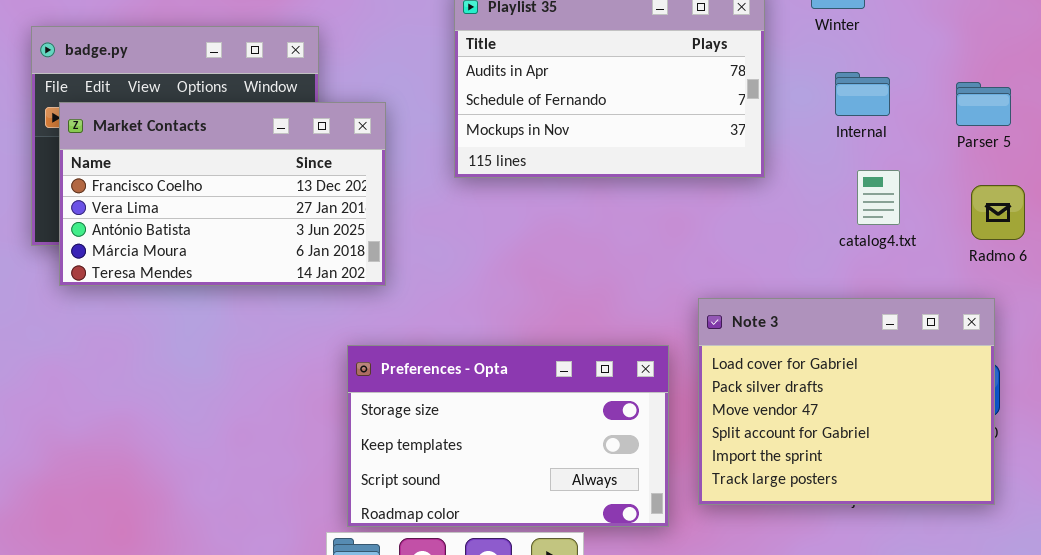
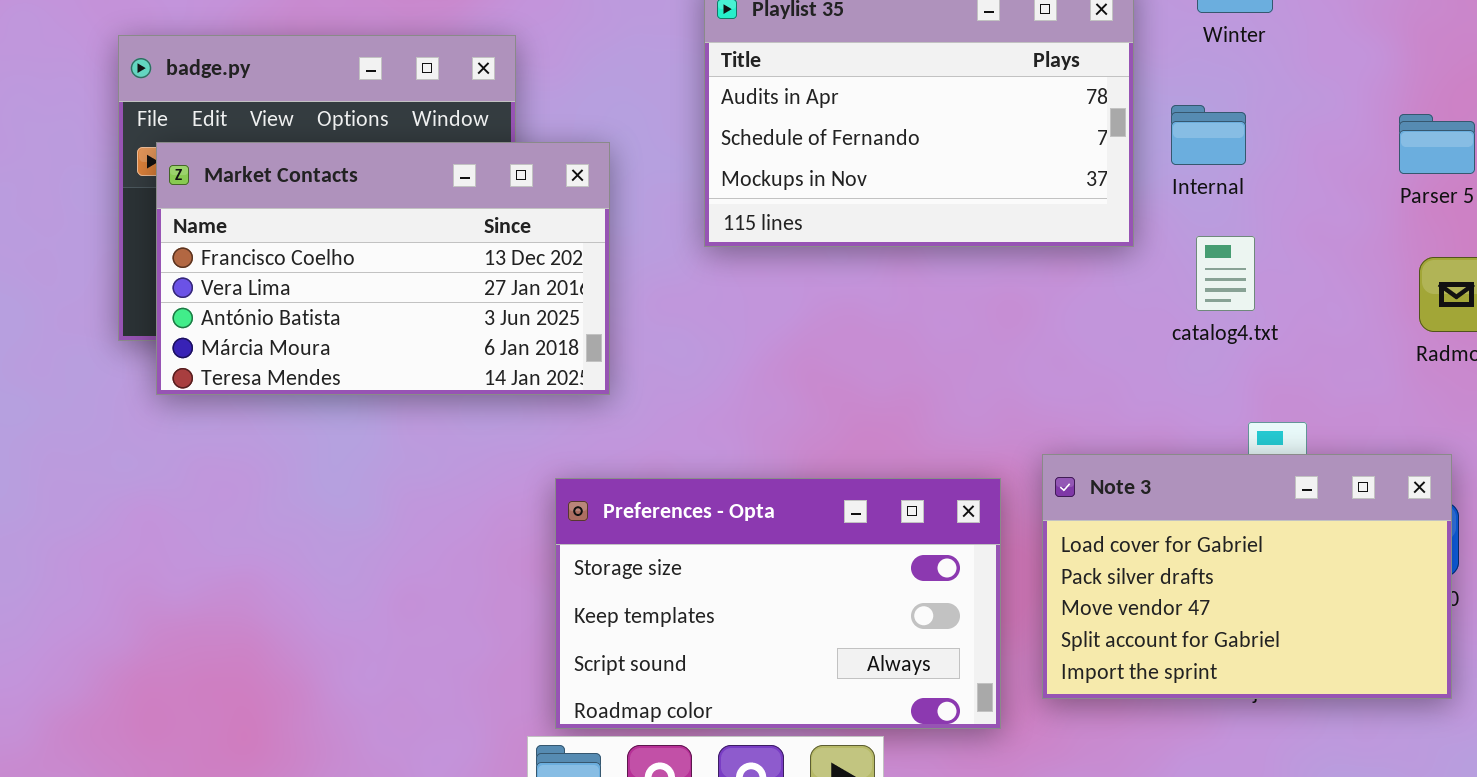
Internal: [835,72,890,116] -> [1171,105,1246,165], moved
catalog4.txt: [857,170,900,225] -> [1196,236,1255,311], moved
Note 3: [698,298,995,505] -> [1042,454,1452,699], resized

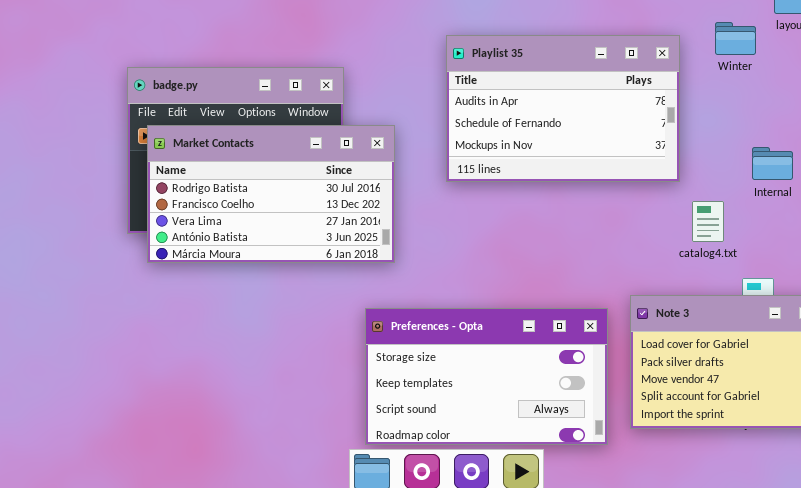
Internal: [1171,105,1246,165] -> [752,147,793,180], moved
Market Contacts: [156,142,610,395] -> [147,125,395,263], scrolled up 1 row
catalog4.txt: [1196,236,1255,311] -> [692,201,724,242], moved

